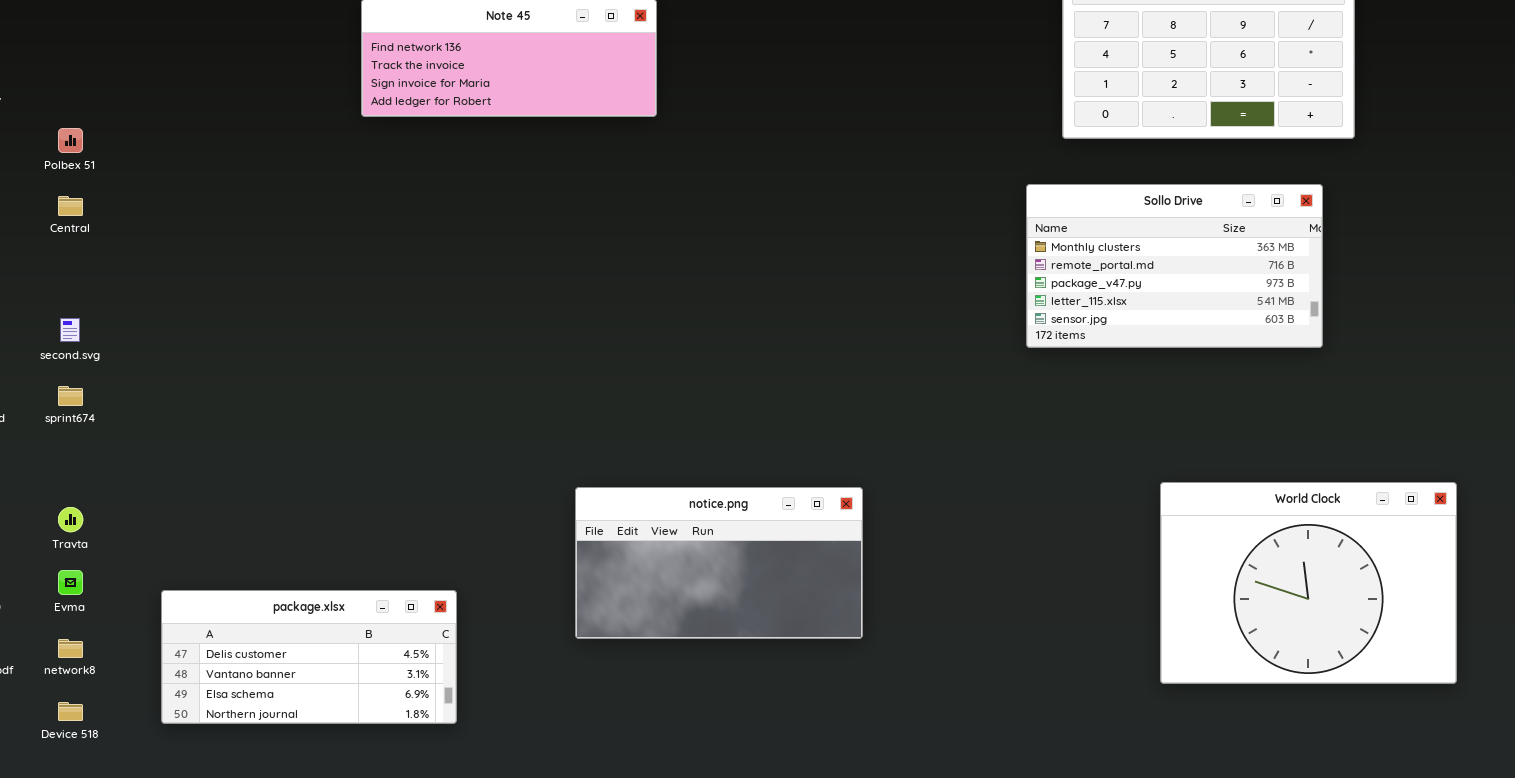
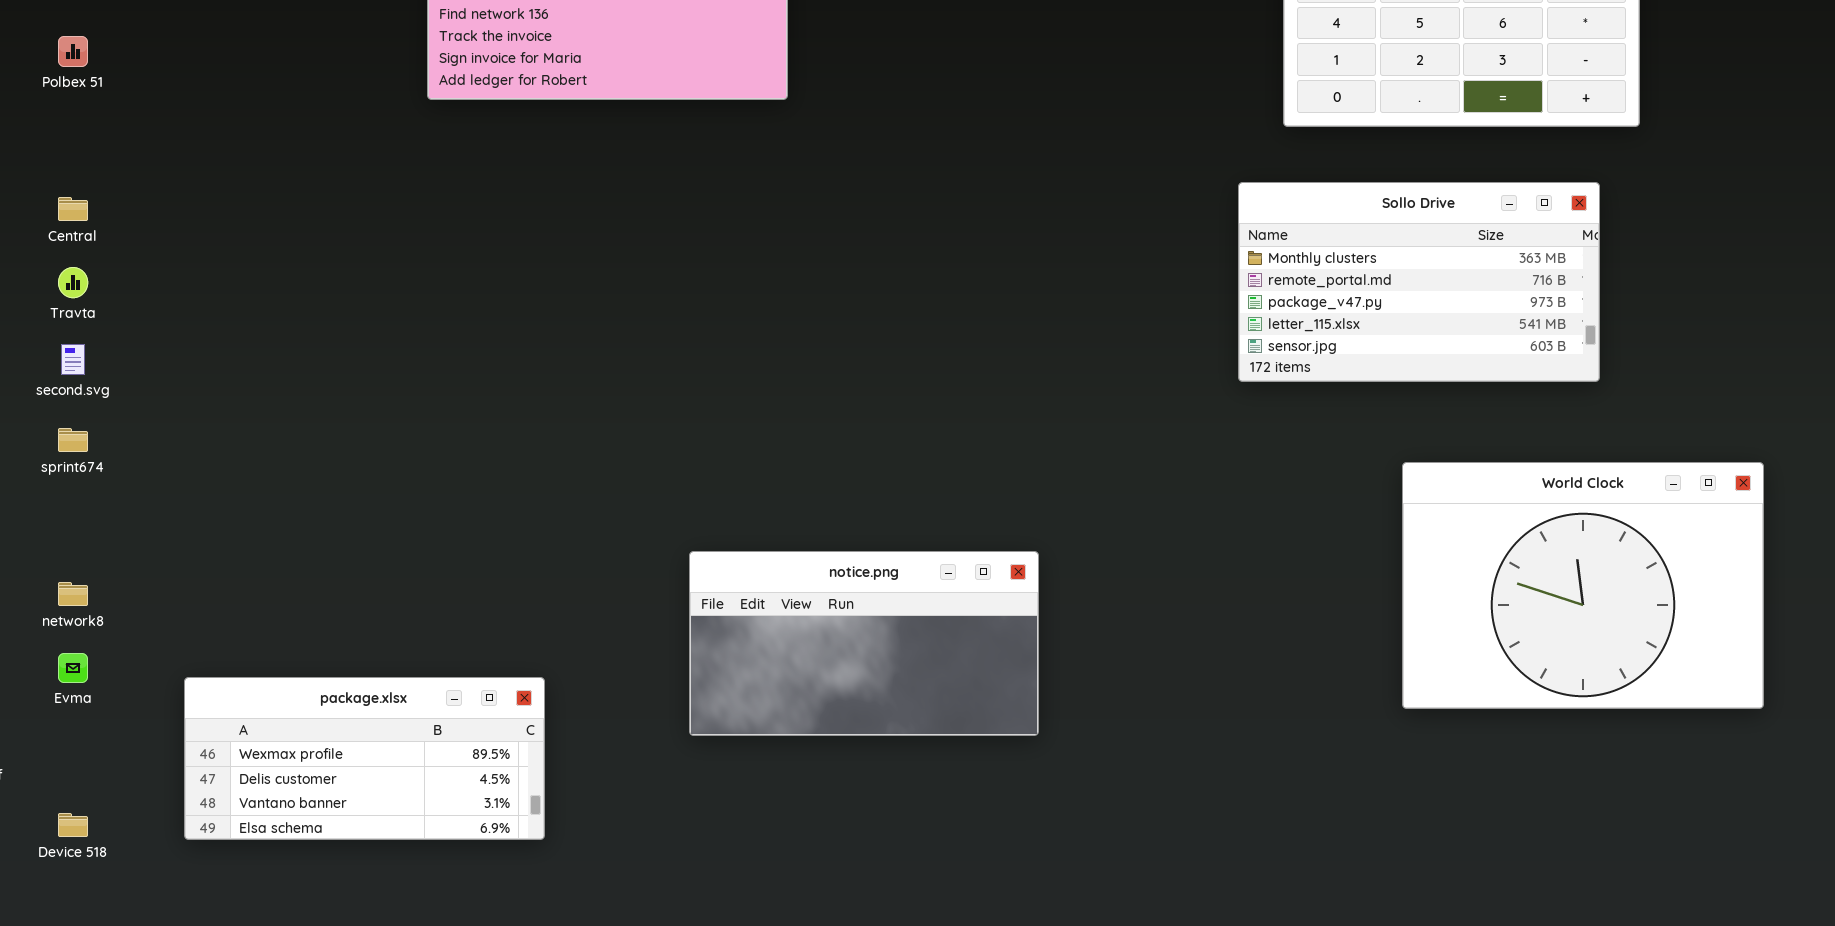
Polbex 51: [58,128,83,153] -> [58,36,88,67], moved
World Clock: [1160,482,1457,684] -> [1402,462,1764,709], moved
Travta: [58,507,83,532] -> [58,267,88,298], moved
package.xlsx: [161,590,457,724] -> [184,677,545,840], scrolled up 1 row
network8: [58,639,83,658] -> [58,582,88,606], moved

